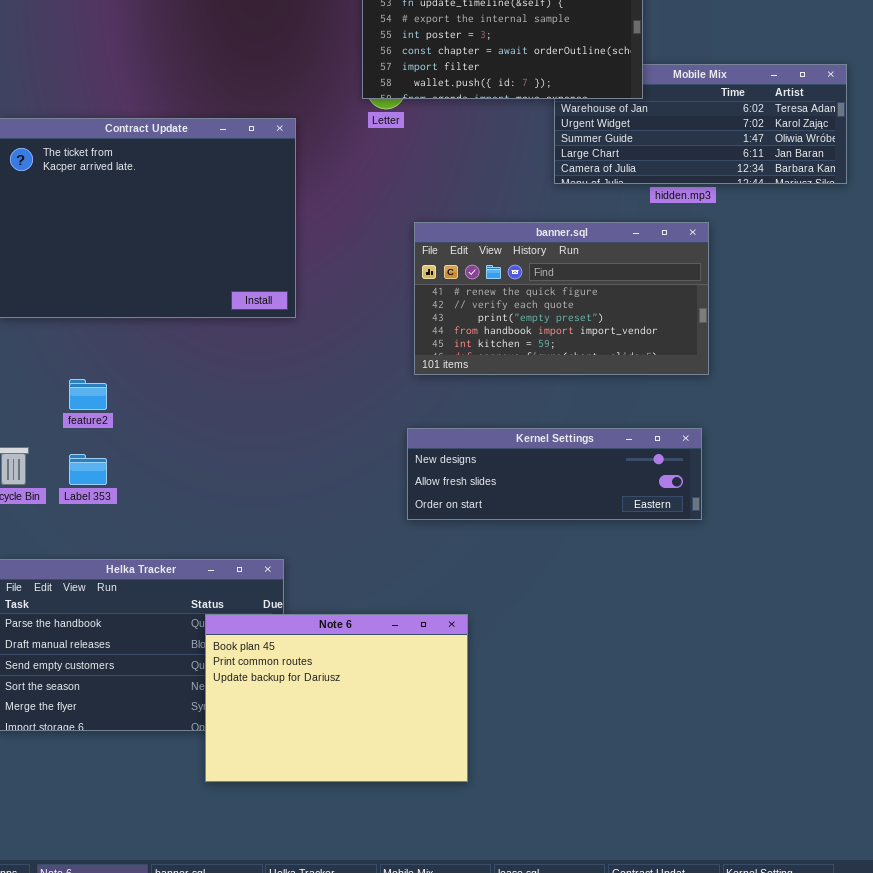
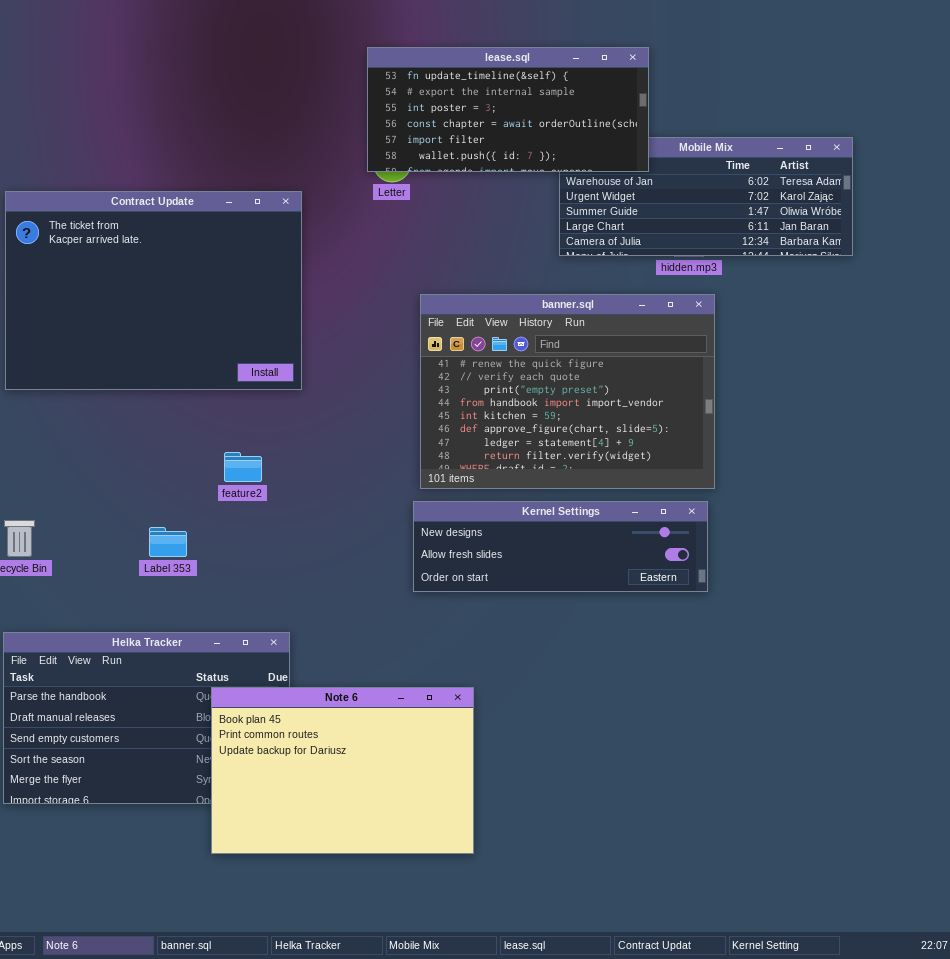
banner.sql: [414,222,709,375] -> [420,294,715,489], resized
feature2: [69,379,107,410] -> [224,452,262,482], moved
Label 353: [69,454,107,485] -> [149,527,187,557], moved

